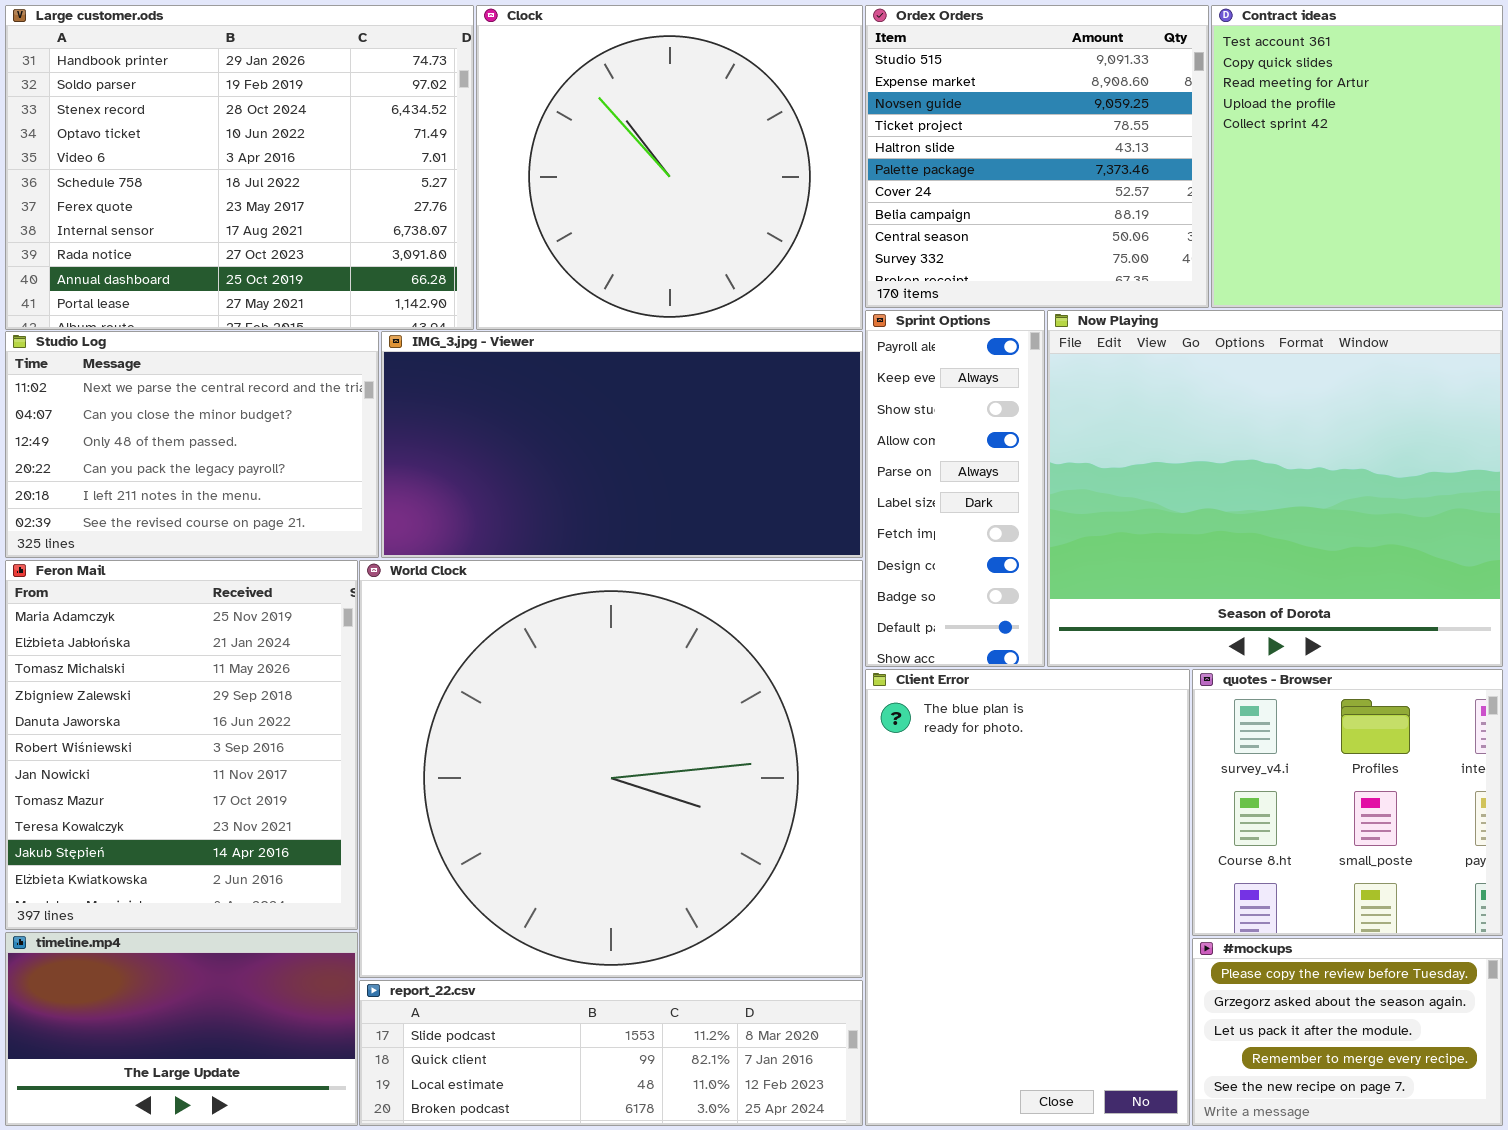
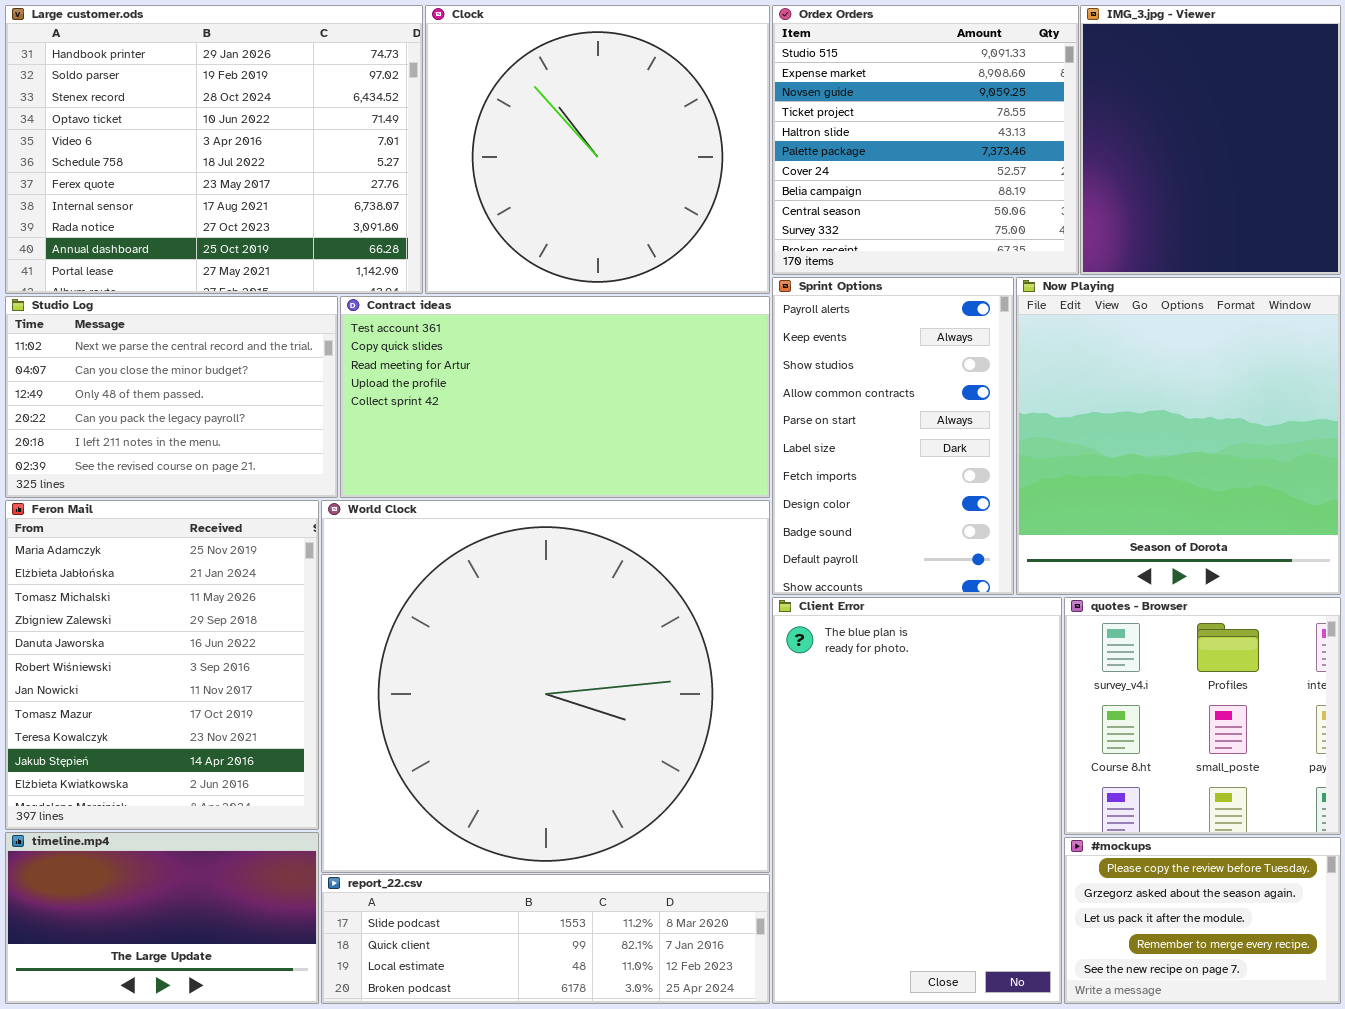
Contract ideas: [1211,5,1503,308] -> [340,296,770,498], moved, resized
Sprint Options: [865,310,1045,667] -> [772,277,1014,595], resized
Now Playing: [1047,310,1503,667] -> [1016,277,1341,595], resized
IMG_3.jpg - Viewer: [381,331,863,558] -> [1080,5,1341,275], moved, resized

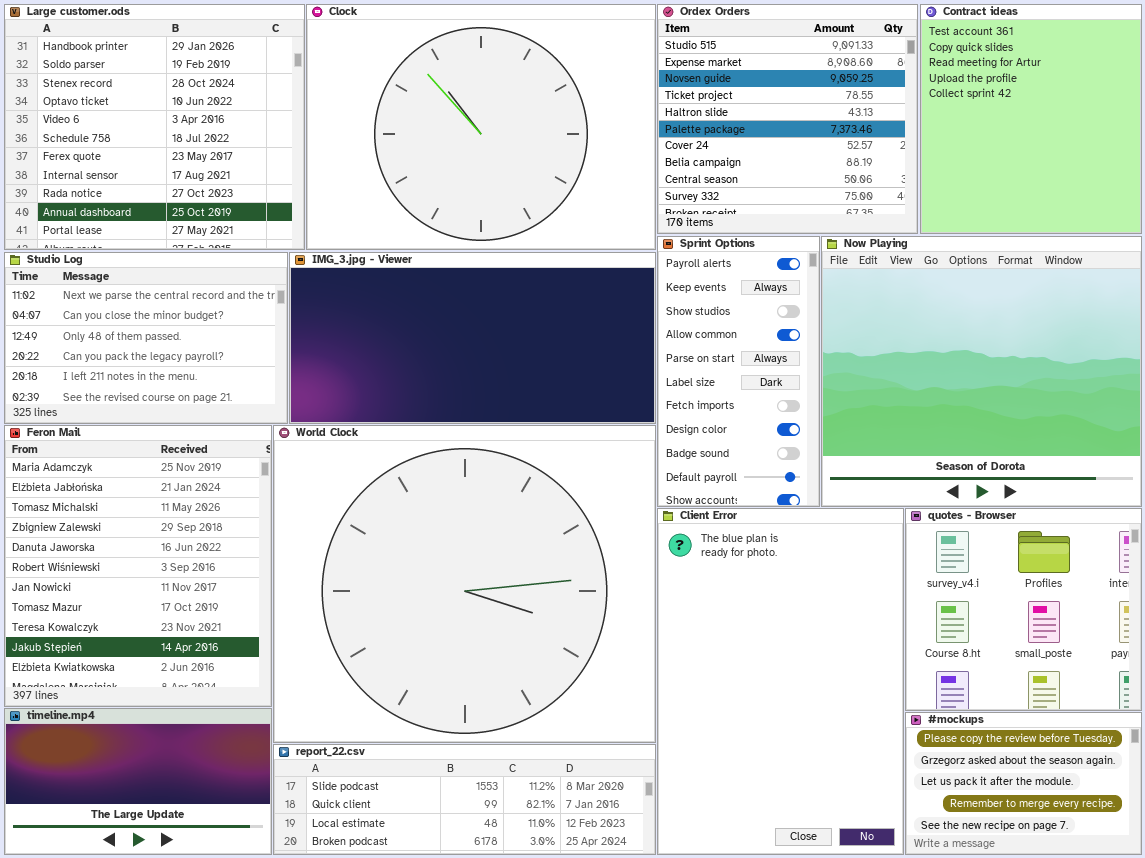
Large customer.ods: [5,5,423,294] -> [4,4,305,250], resized
Clock: [425,5,770,294] -> [306,4,656,250], resized
IMG_3.jpg - Viewer: [1080,5,1341,275] -> [289,252,656,424], moved, resized
Sprint Options: [772,277,1014,595] -> [657,236,820,507], resized
Now Playing: [1016,277,1341,595] -> [821,236,1142,507], resized
Contract ideas: [340,296,770,498] -> [920,4,1142,234], moved, resized

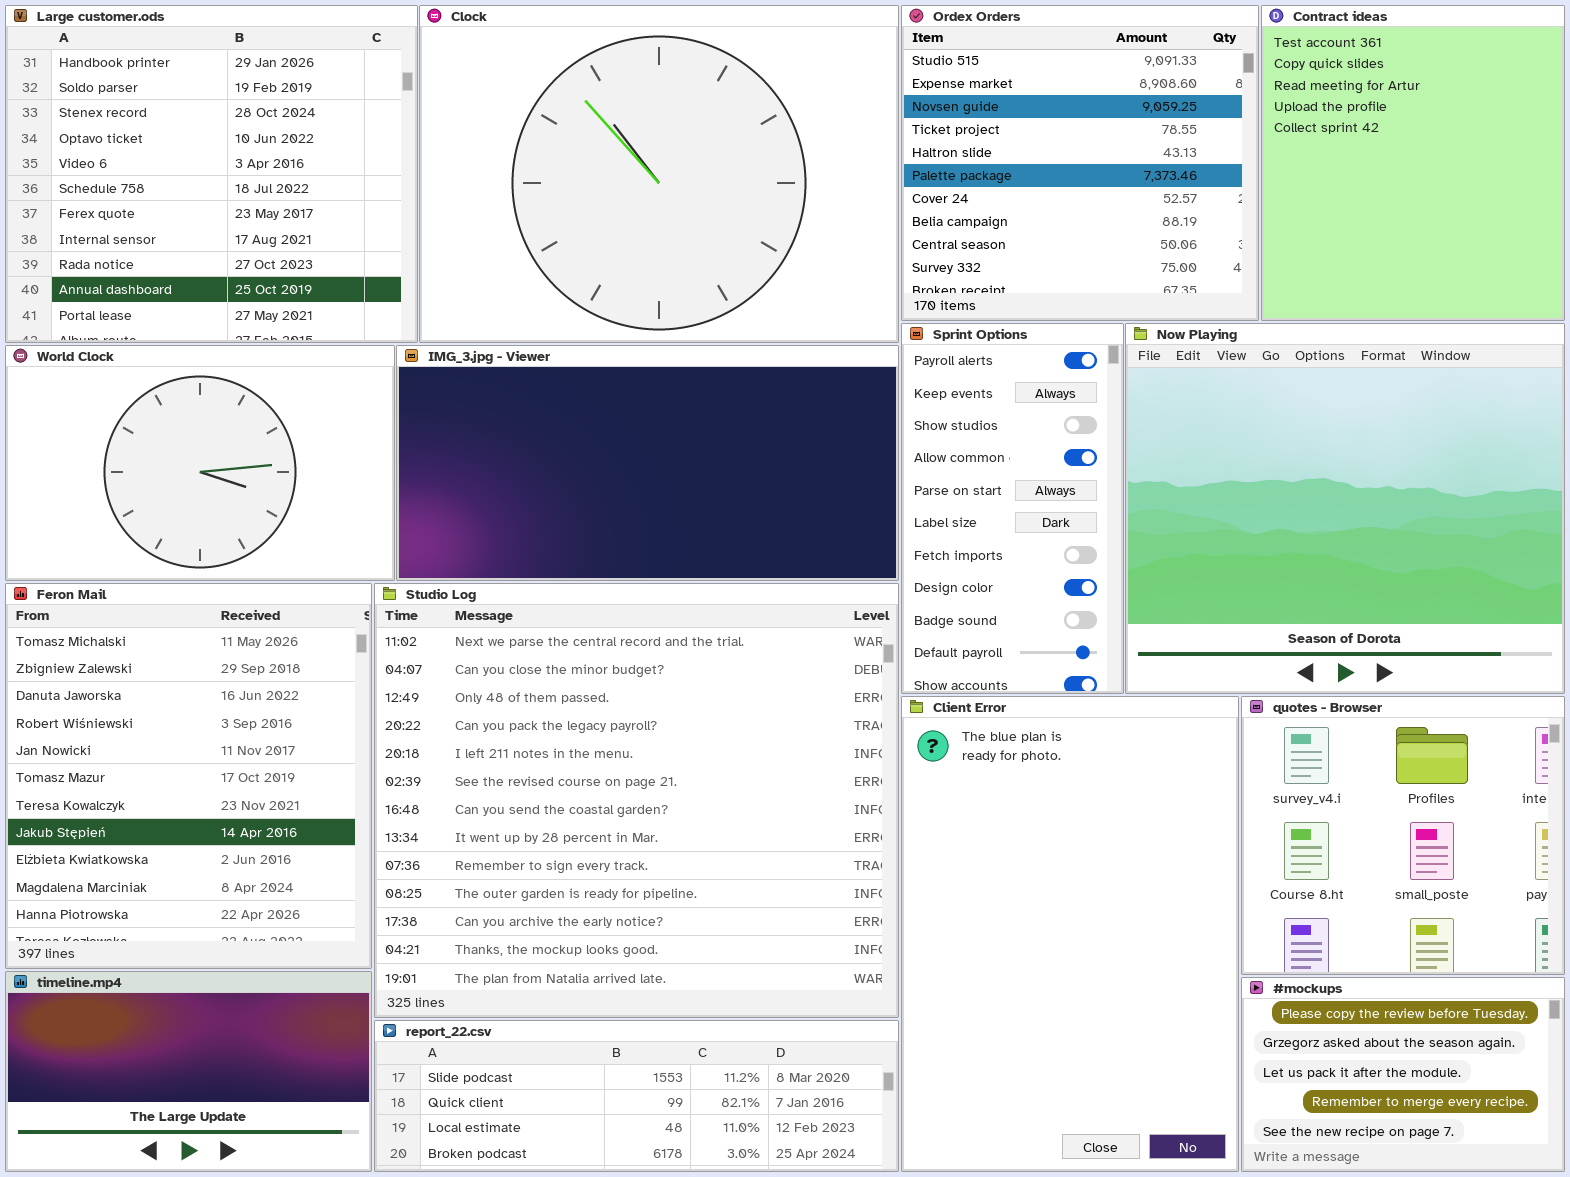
Studio Log: [4,252,288,424] -> [374,583,899,1018], moved, resized
Feron Mail: [4,425,272,707] -> [5,583,372,969], scrolled down 2 rows
World Clock: [273,425,656,743] -> [5,345,395,581], moved, resized

